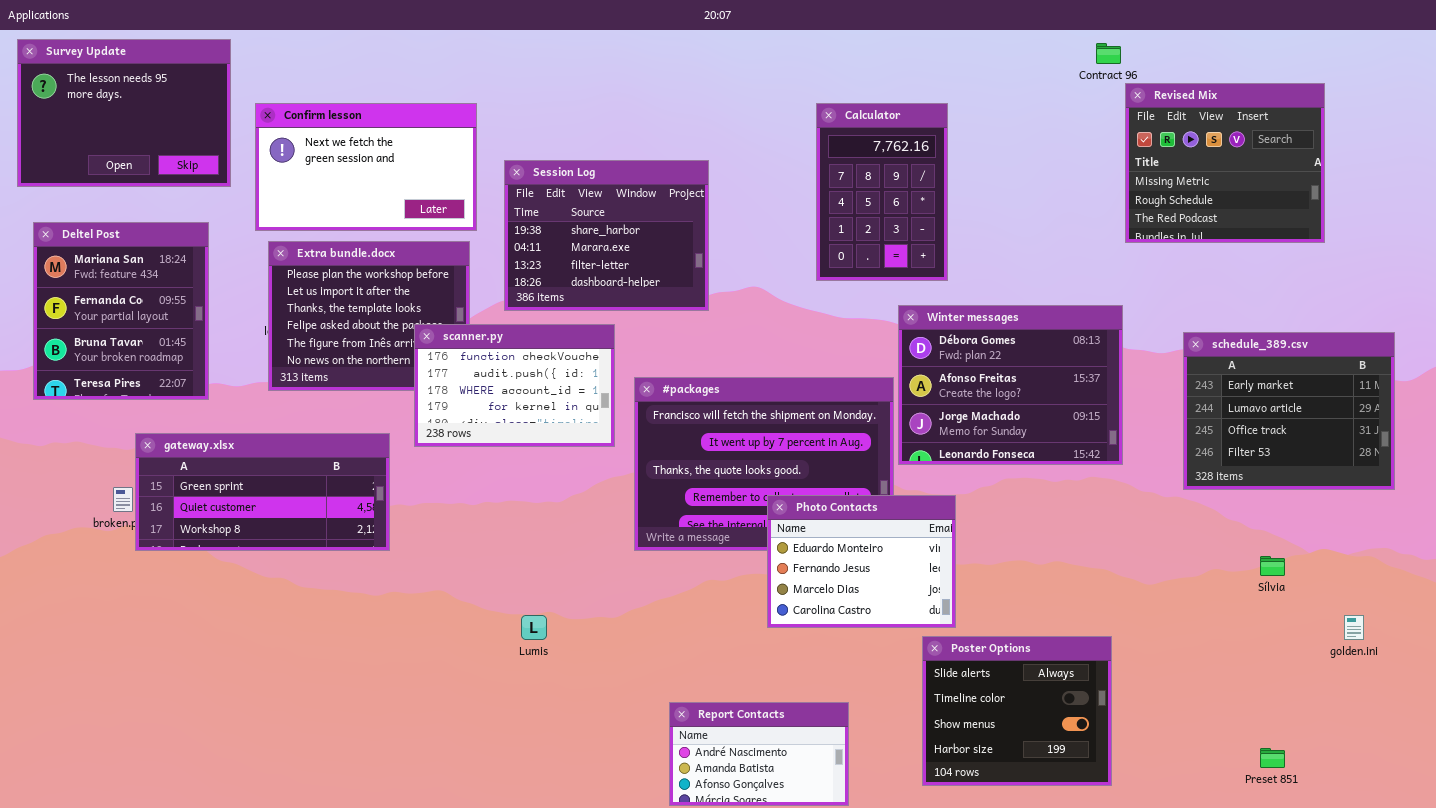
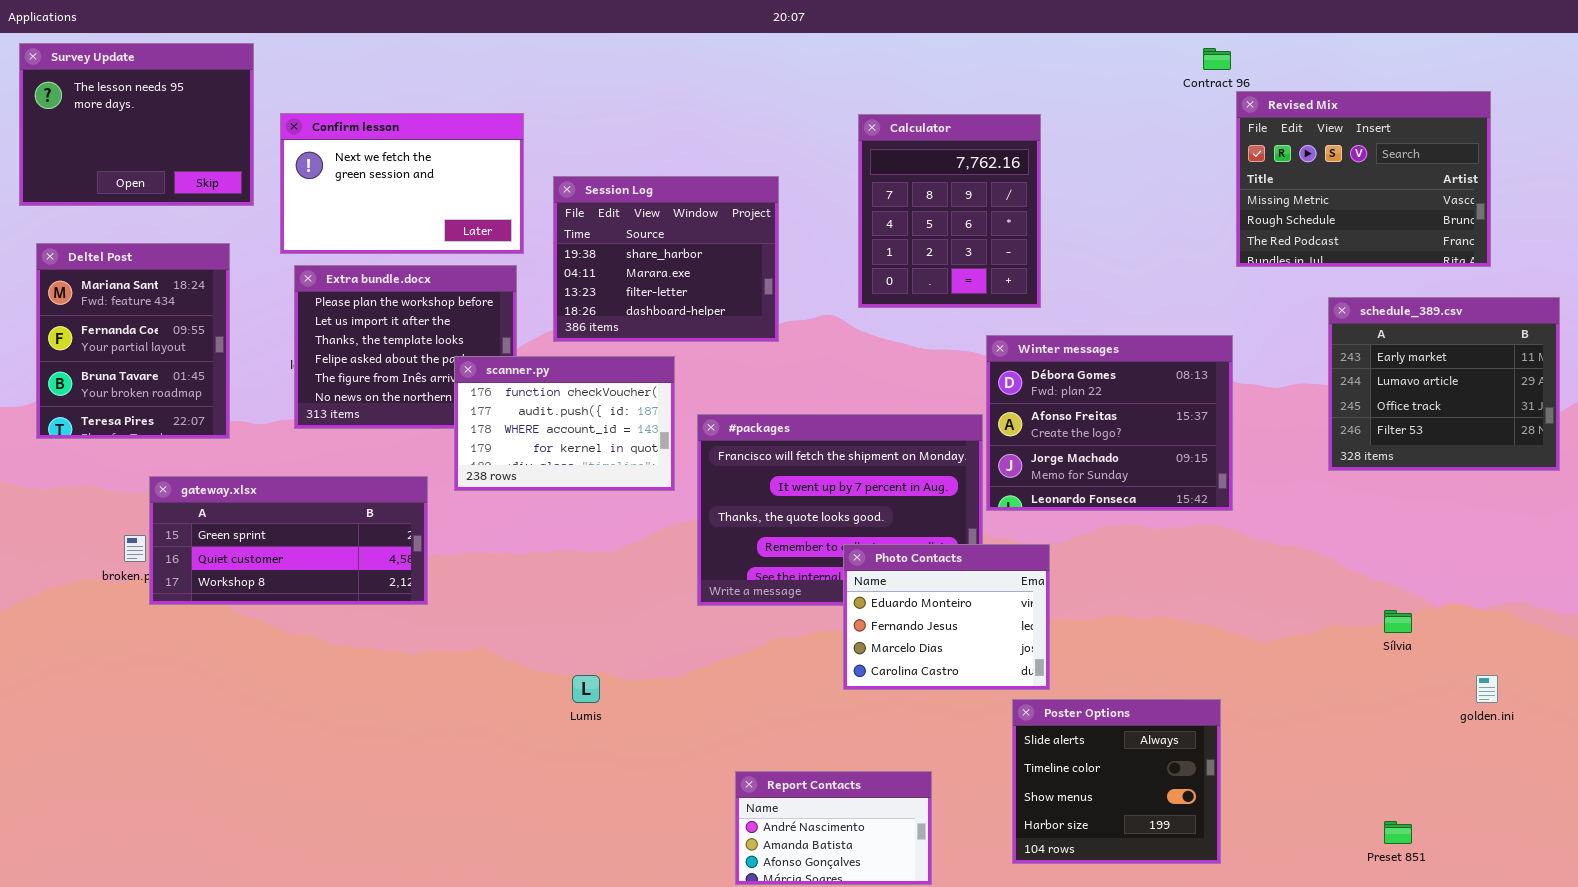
Revised Mix: [1125,83,1325,243] -> [1236,91,1491,267], resized
Calculator: [816,103,948,281] -> [858,114,1041,308], resized
schedule_389.csv: [1183,332,1395,490] -> [1328,297,1560,471], moved

